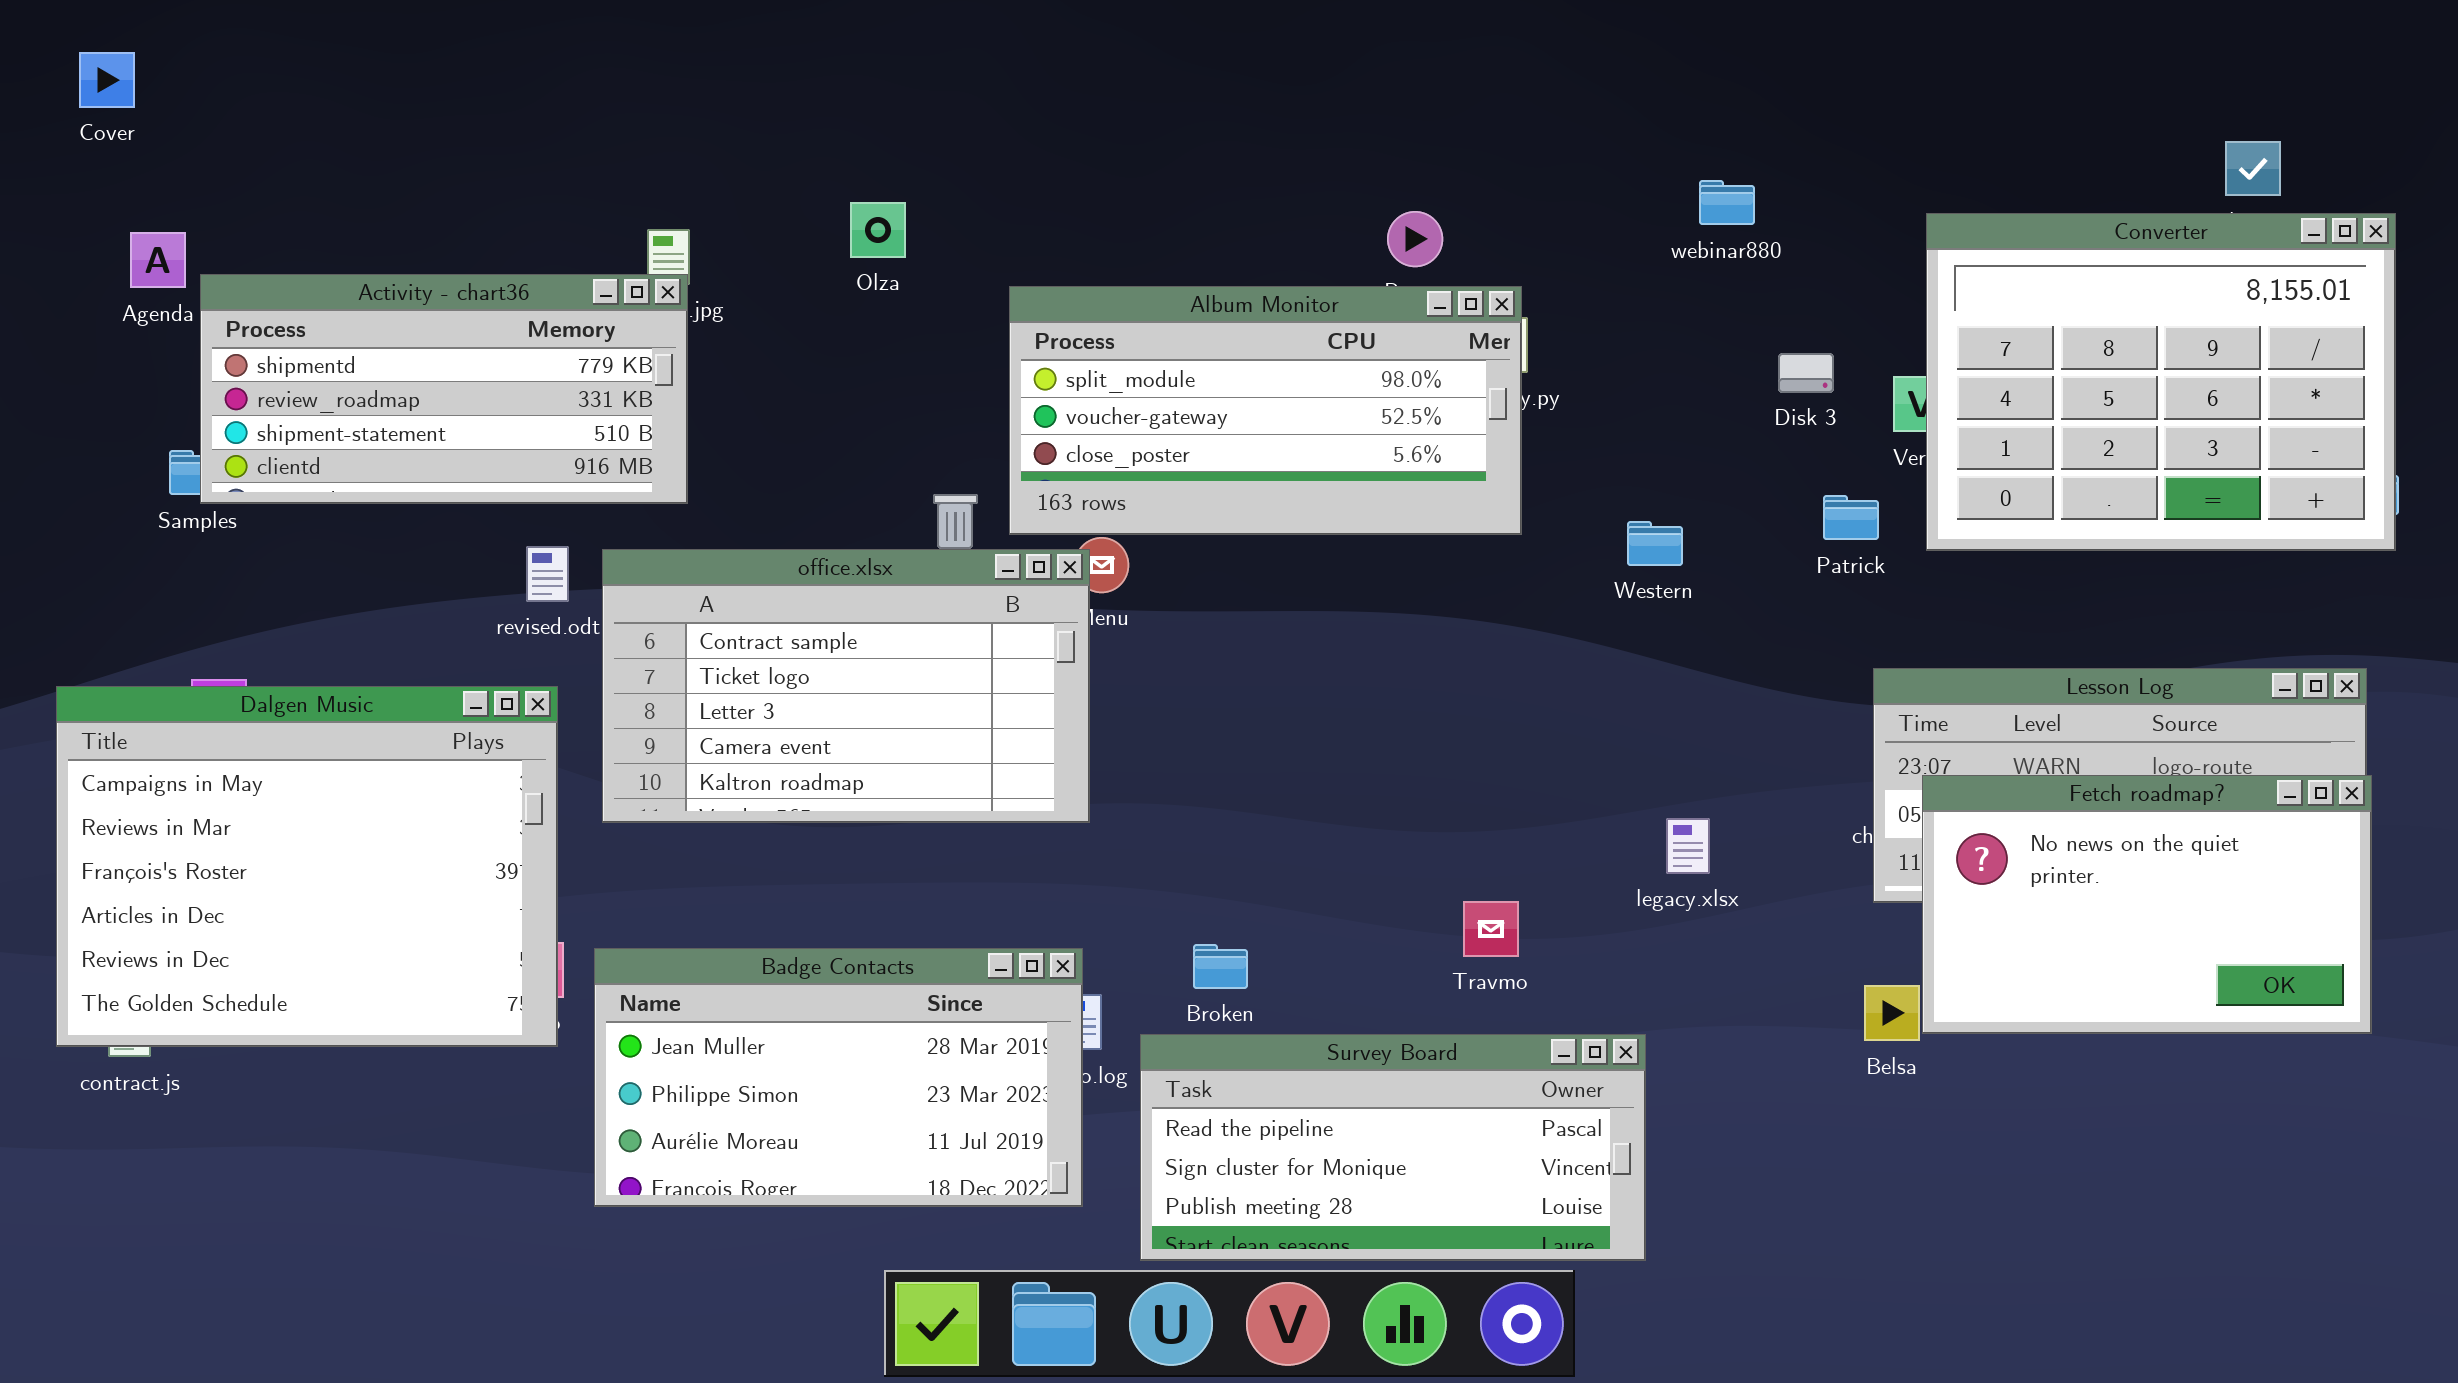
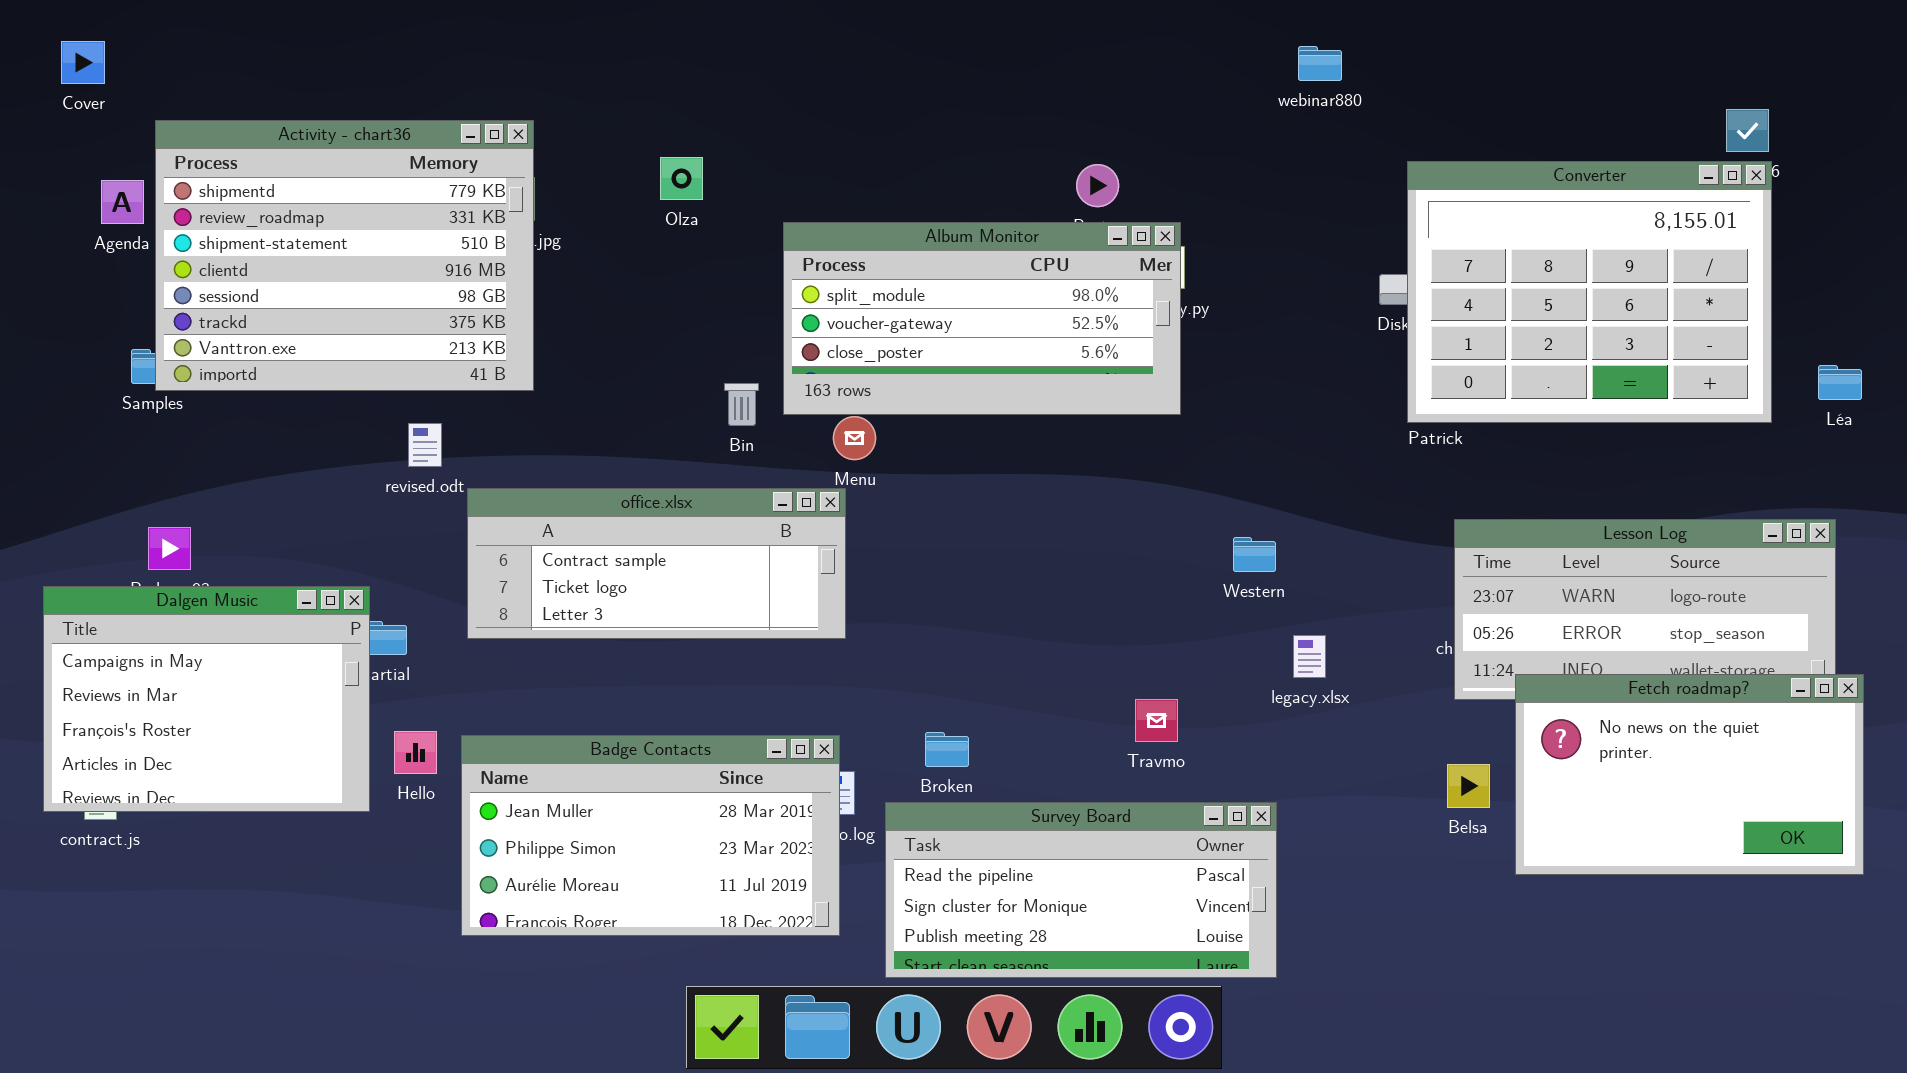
webinar880: [1699,180,1755,225] -> [1298,46,1342,81], moved
Converter: [1926,213,2396,551] -> [1407,161,1772,423], moved
Activity - chart36: [200,274,688,504] -> [155,120,534,391], resized
Western: [1627,521,1683,566] -> [1233,537,1276,572], moved
office.xlsx: [602,549,1090,823] -> [467,488,846,639], resized
Dalgen Music: [56,686,558,1047] -> [43,586,370,812], resized
Fetch roadmap?: [1922,775,2372,1034] -> [1515,674,1864,875], moved

